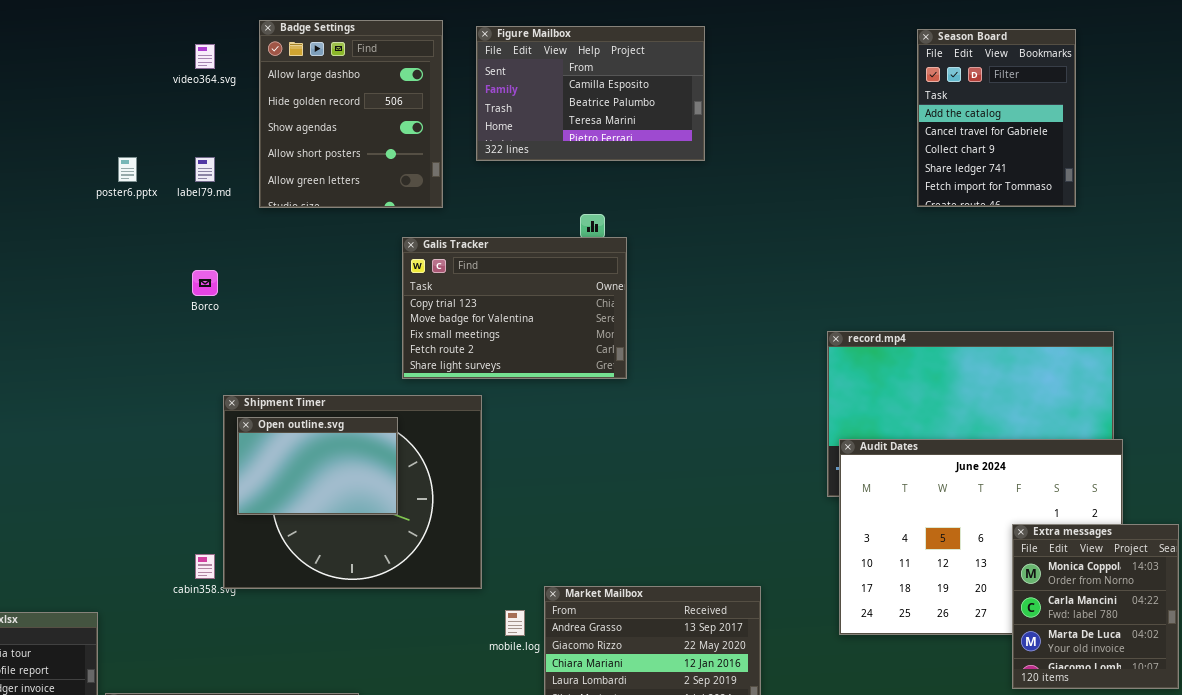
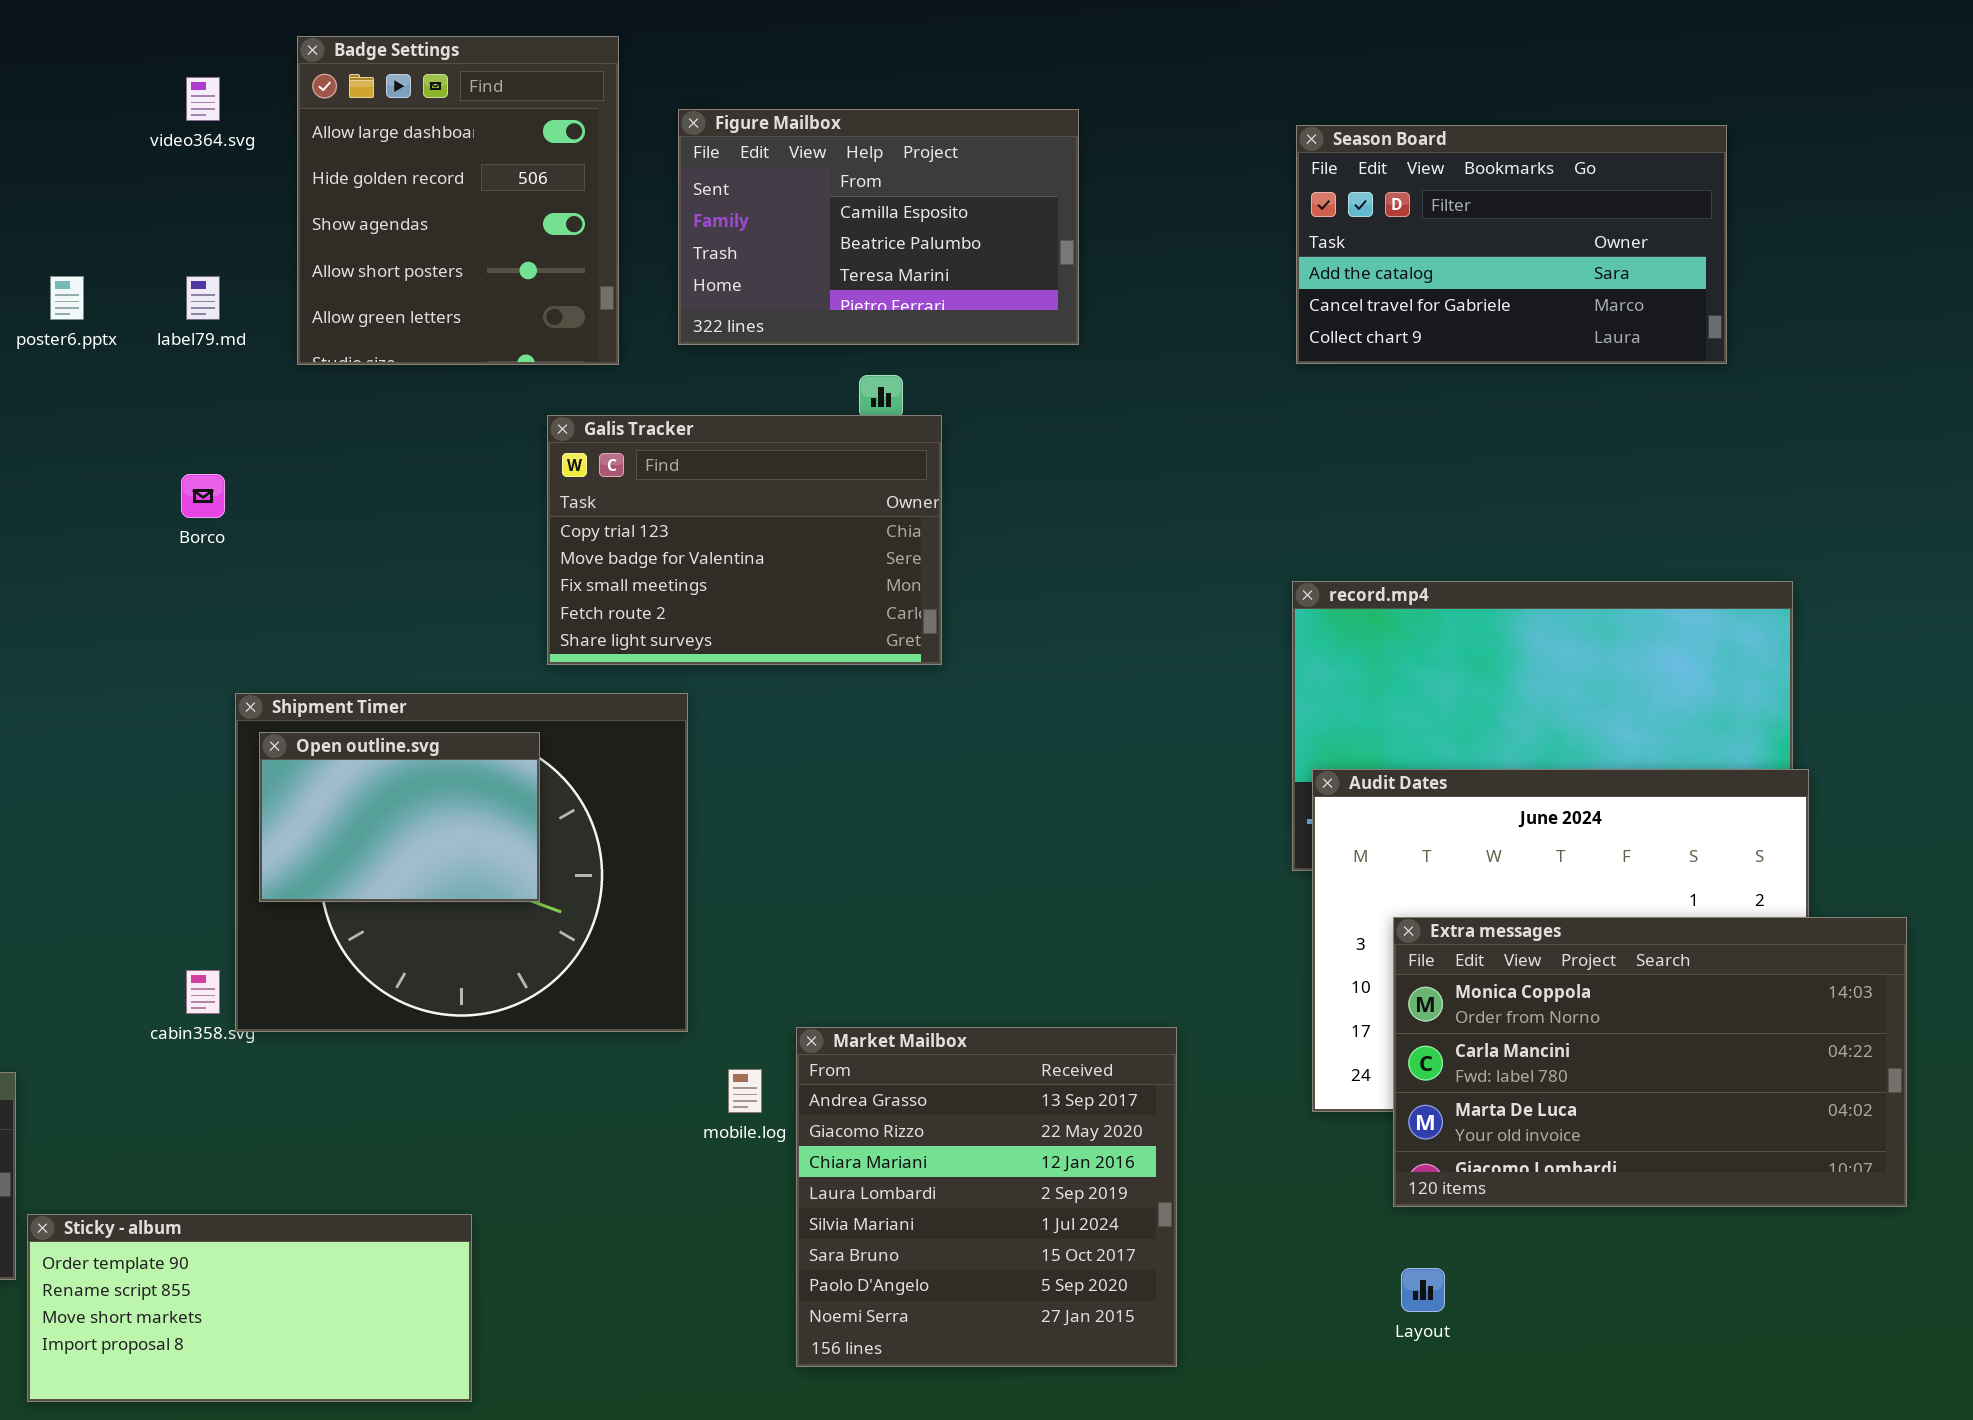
Figure Mailbox: [476,26,705,161] -> [678,109,1079,345], moved
Season Board: [917,29,1076,207] -> [1296,125,1727,364], resized
Extra messages: [1012,524,1179,689] -> [1393,917,1907,1207], resized

